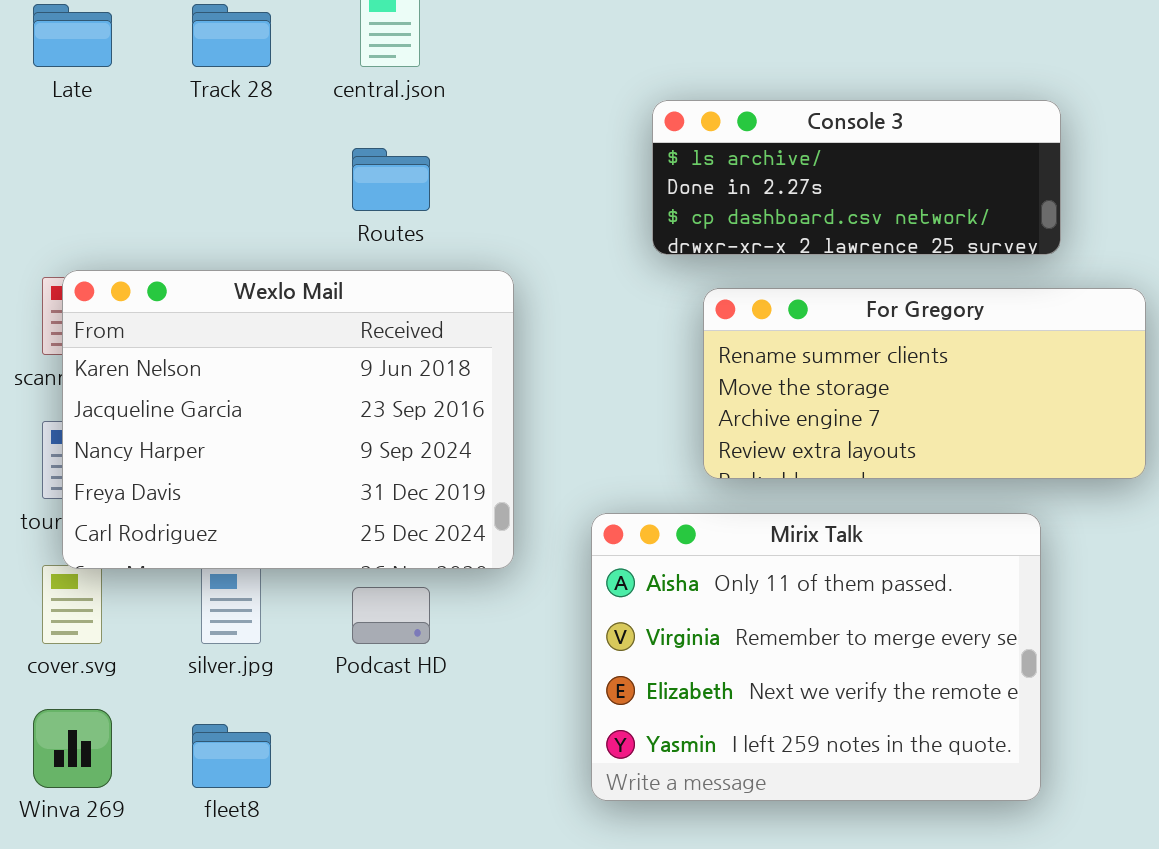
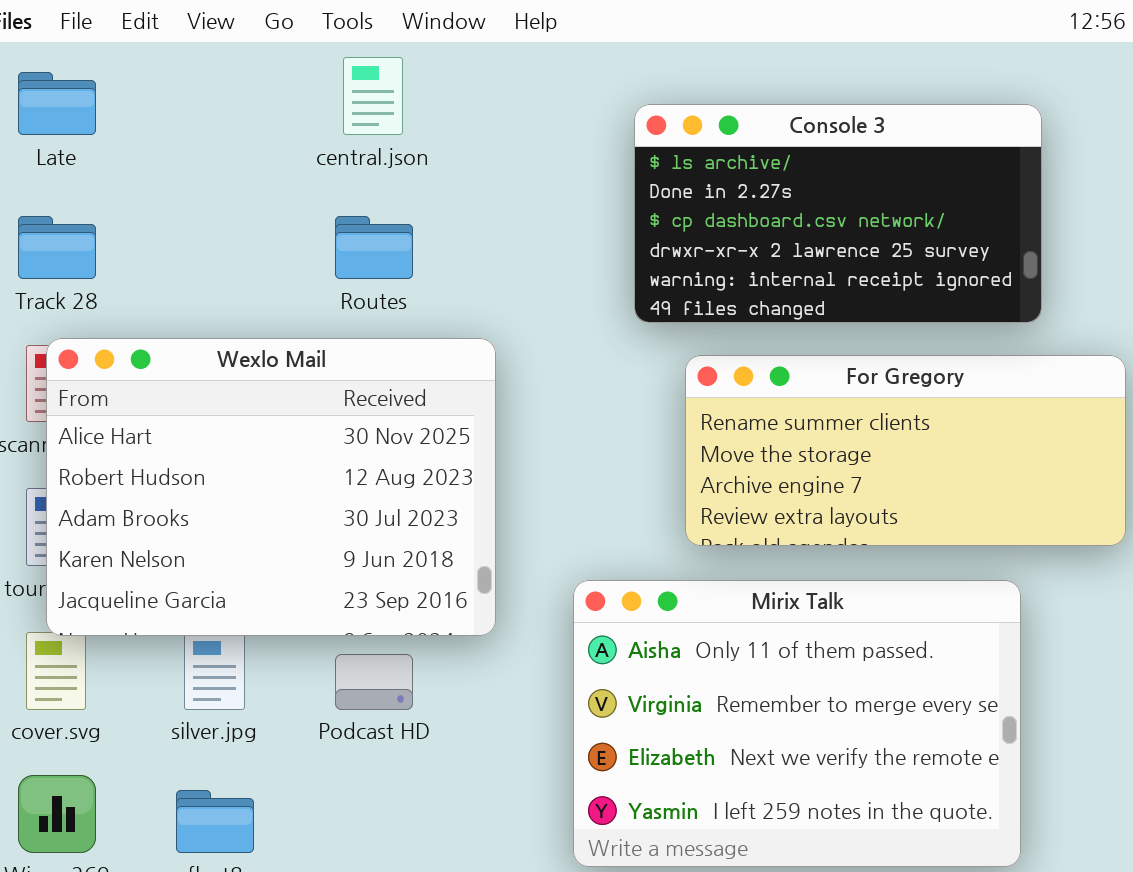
Track 28: [192,4,271,67] -> [18,216,96,279], moved
Console 3: [652,100,1061,255] -> [634,104,1042,323], resized
Wexlo Mail: [62,270,514,569] -> [46,338,496,636], scrolled up 3 rows

